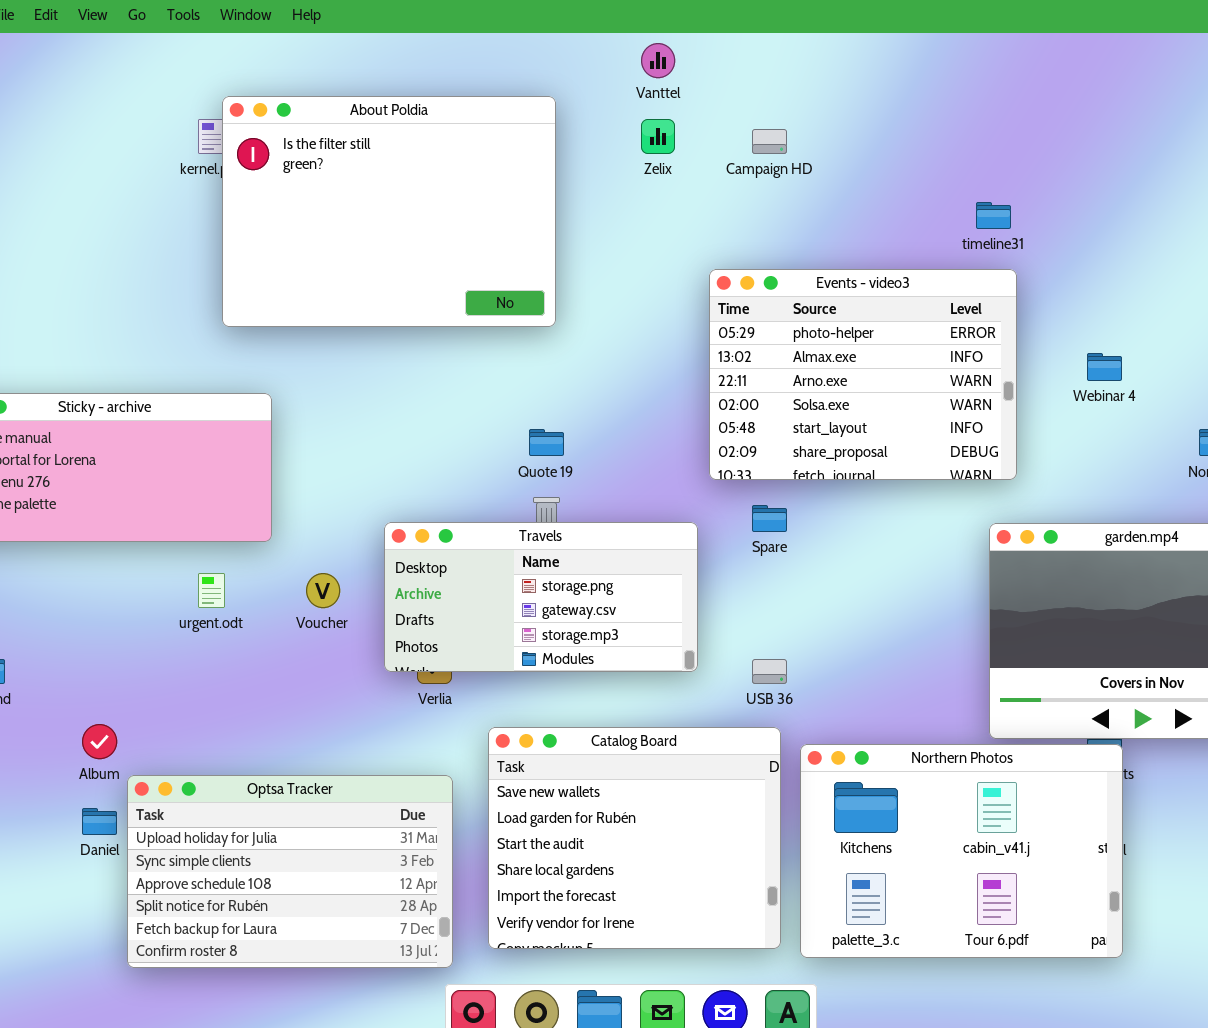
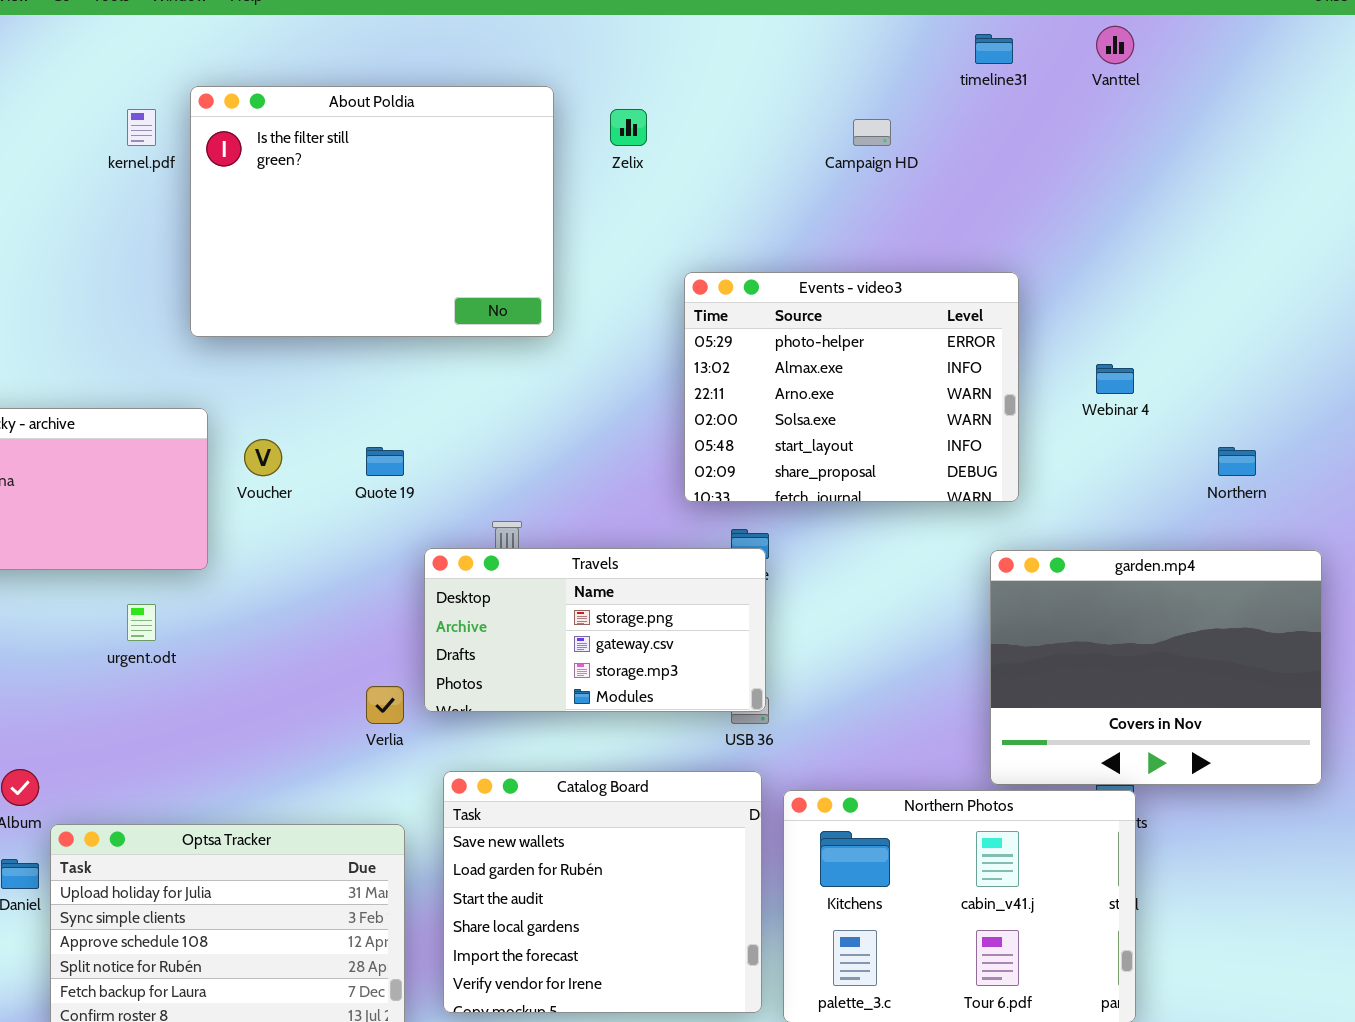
Vanttel: [641,43,675,78] -> [1096,26,1134,64], moved
About Poldia: [222,96,556,327] -> [190,86,554,337], moved
Campaign HD: [752,129,787,154] -> [853,119,891,146], moved
timeline31: [976,202,1011,229] -> [975,34,1013,64], moved
Quote 19: [529,429,564,456] -> [366,447,404,476], moved
Travels: [384,522,698,672] -> [424,548,766,712], moved
Voucher: [306,573,340,608] -> [244,439,282,476], moved

